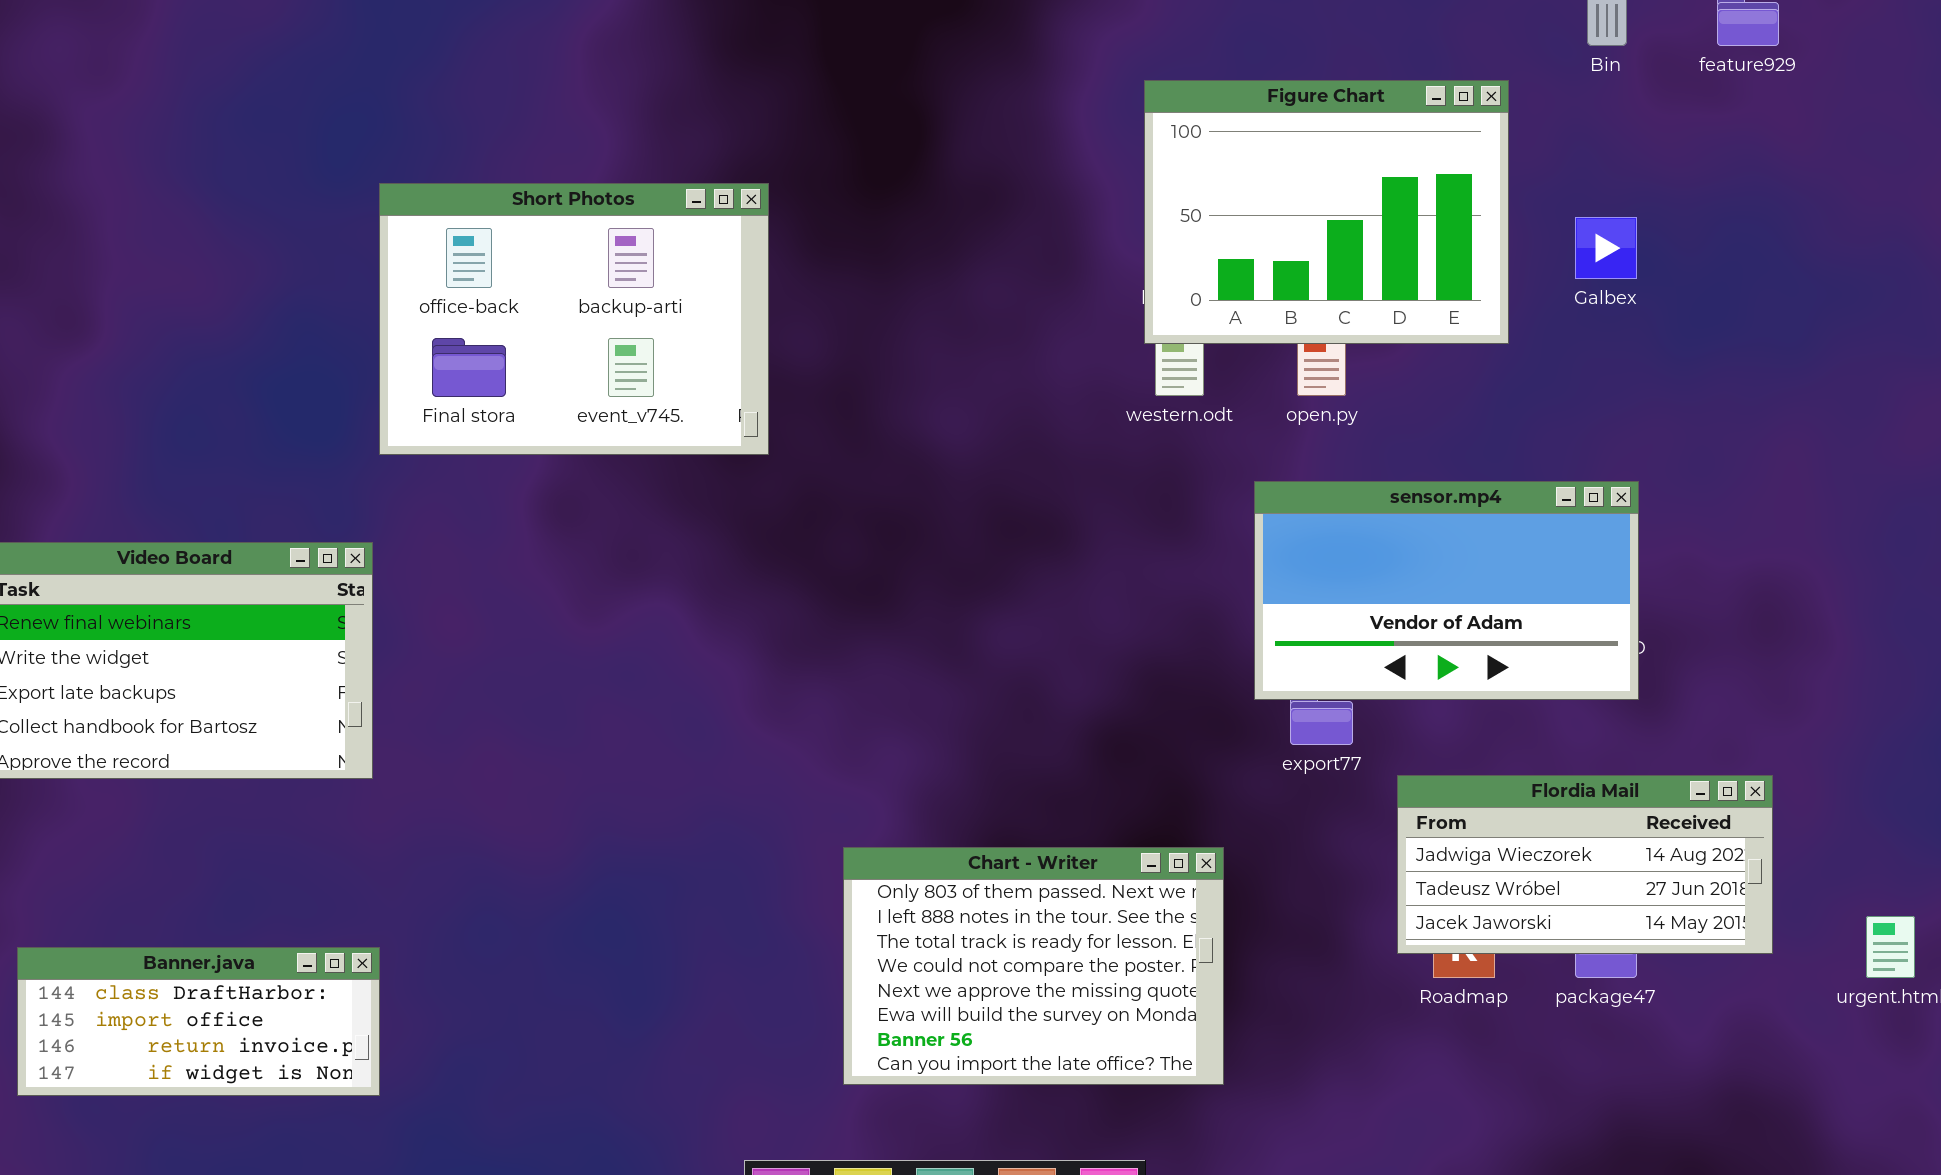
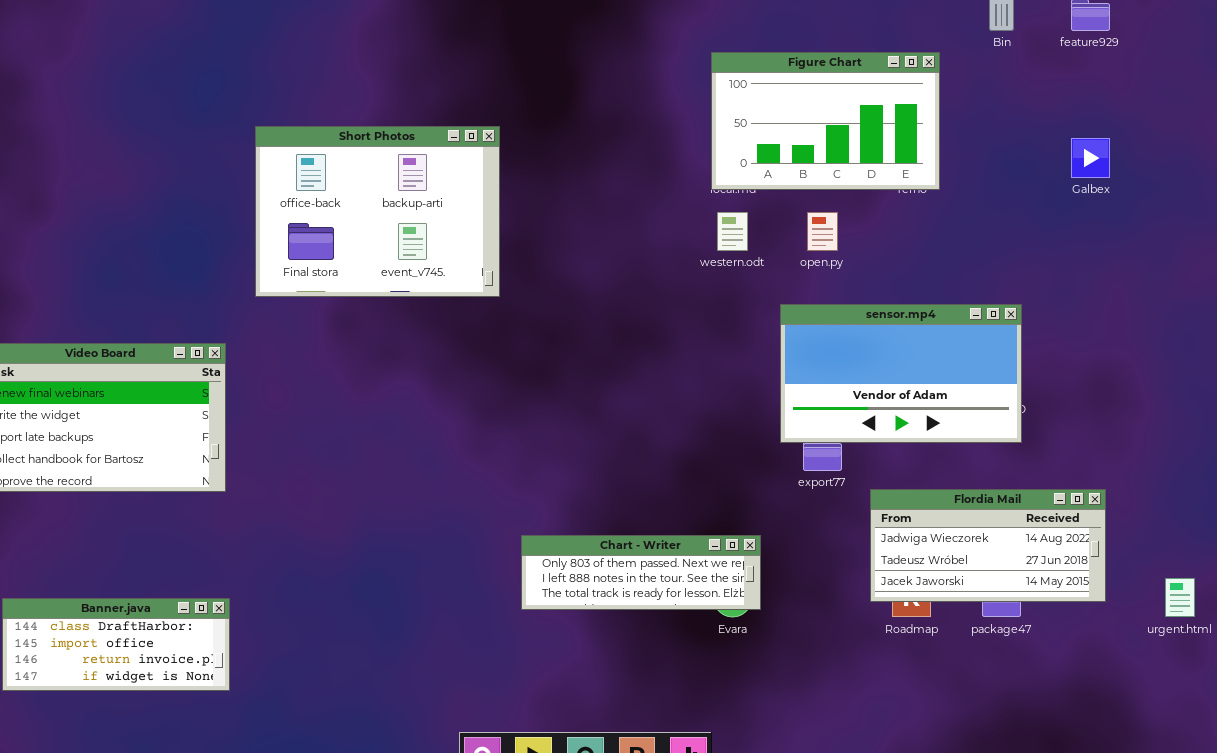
Figure Chart: [1144,80,1509,344] -> [711,52,940,190], resized
Short Photos: [379,183,769,455] -> [255,126,500,297], moved
Galbex: [1575,217,1637,279] -> [1071,138,1110,178], moved
Chart - Writer: [843,847,1224,1085] -> [521,535,761,610], resized

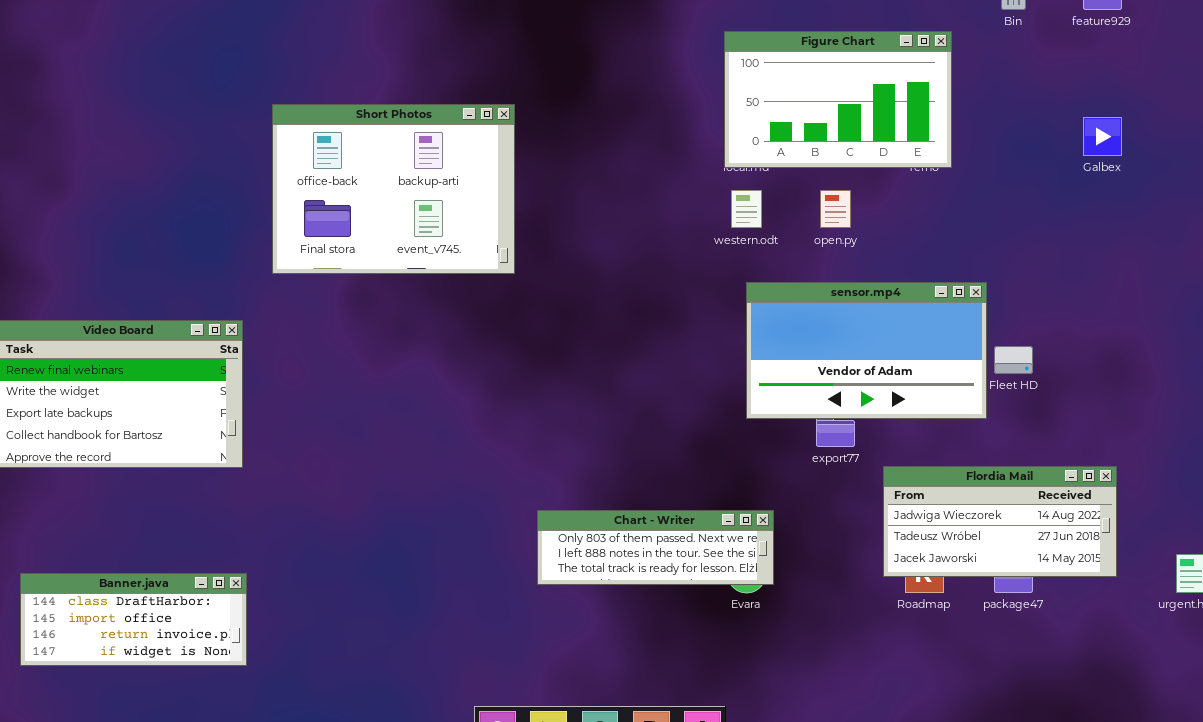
sensor.mp4: [780,304,1022,443] -> [746,282,987,419], moved

